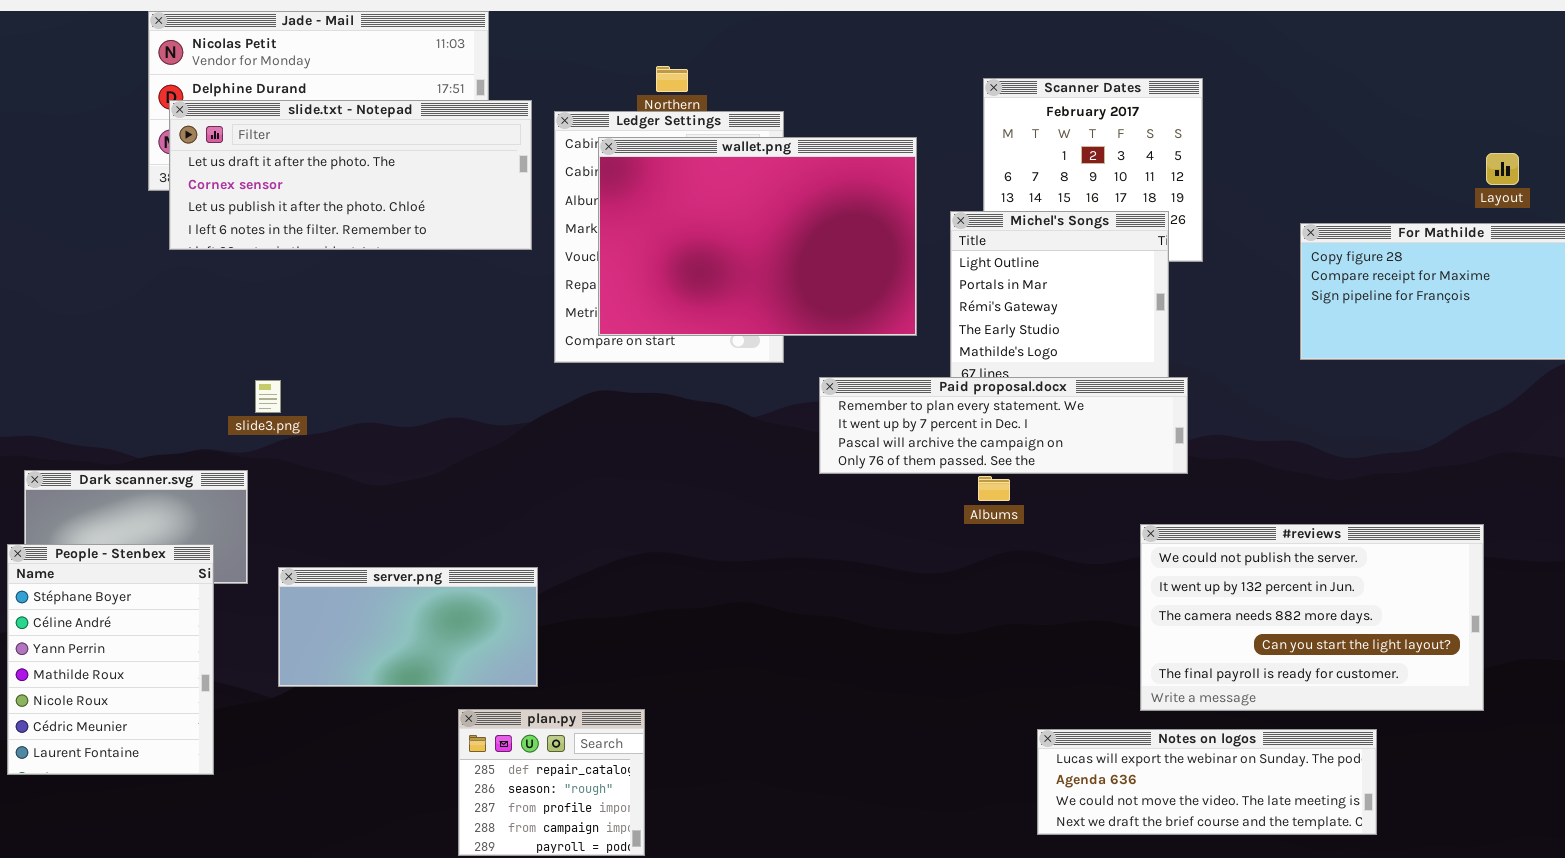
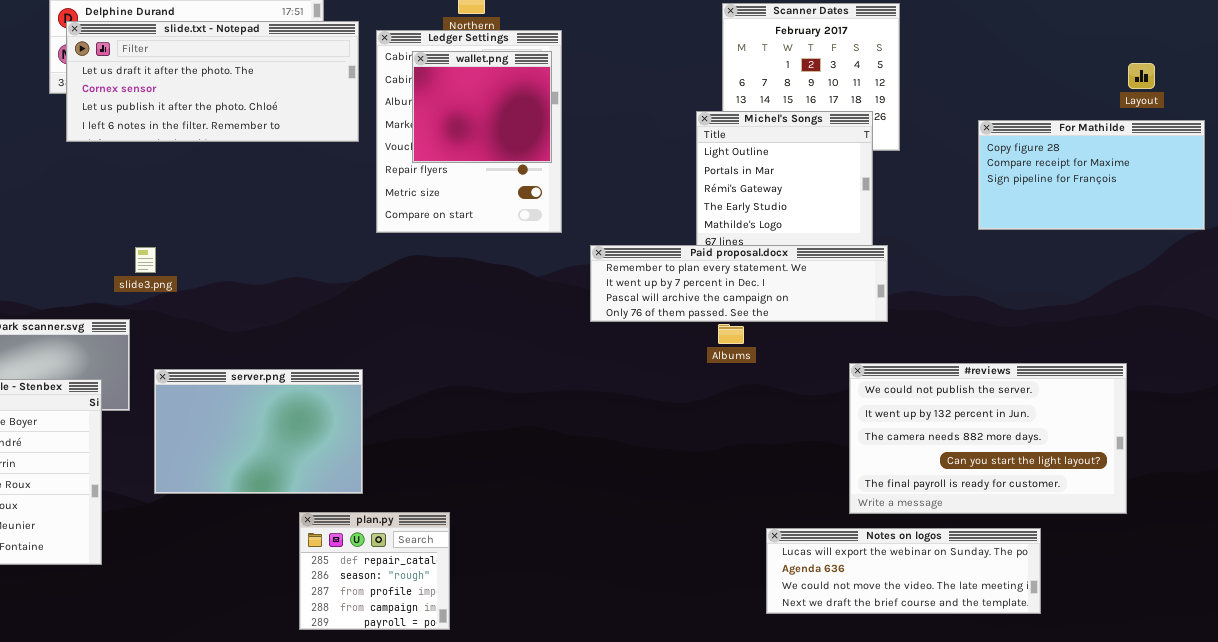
wallet.png: [598,137,917,336] -> [412,51,552,163], resized
server.png: [278,567,538,687] -> [154,369,363,494], resized

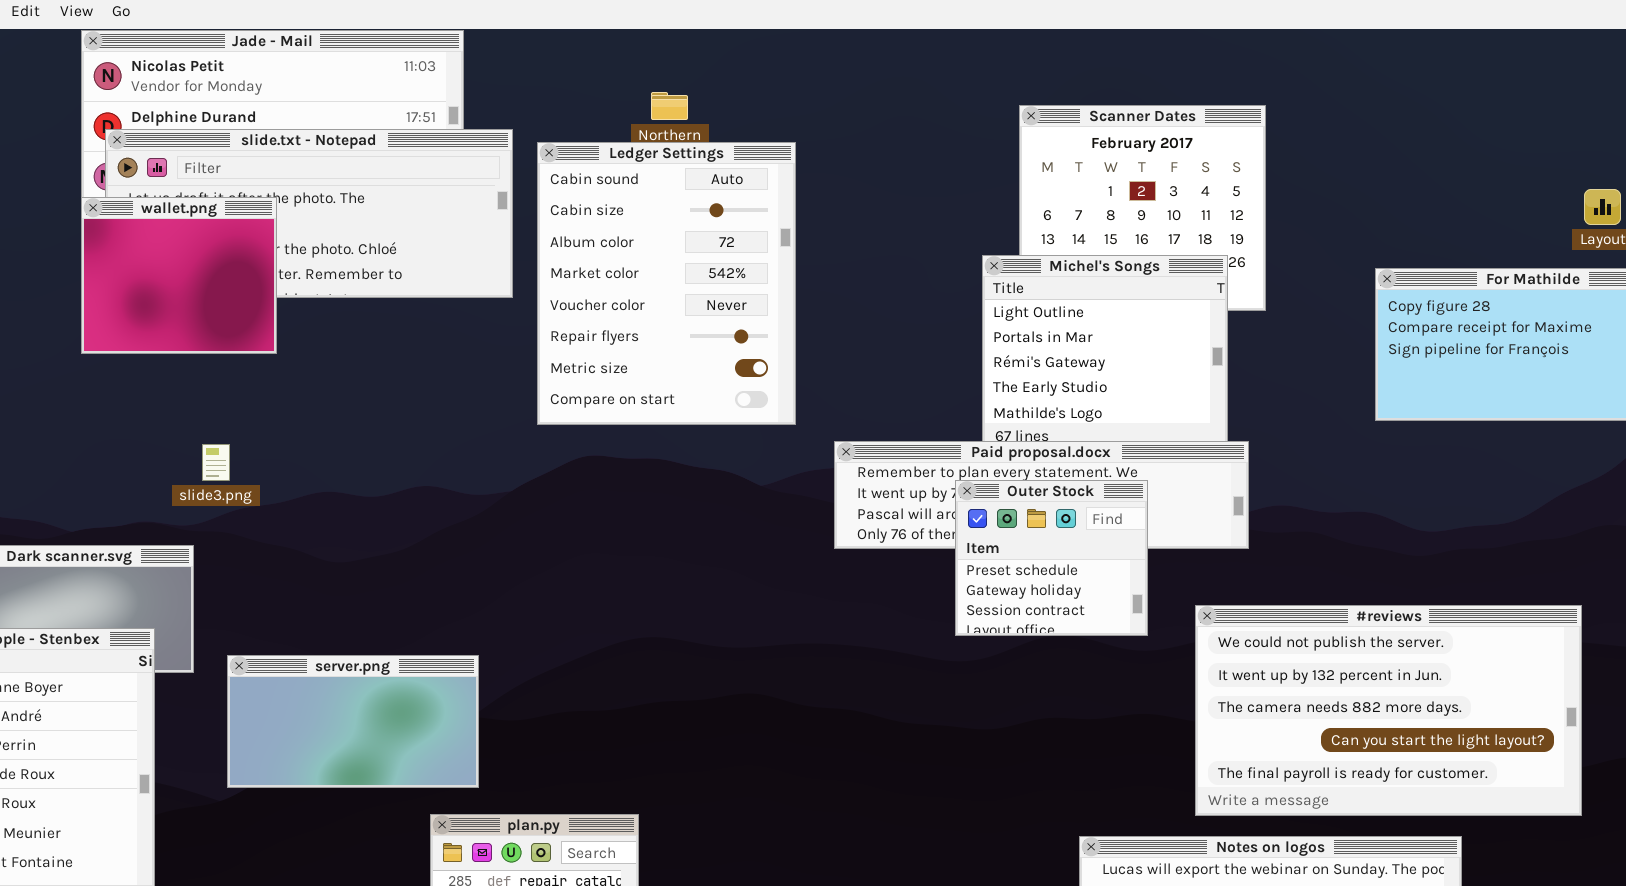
wallet.png: [412,51,552,163] -> [81,197,277,354], moved
Outer Stock: none -> [955,480,1148,636], opened
server.png: [154,369,363,494] -> [227,655,479,788], resized

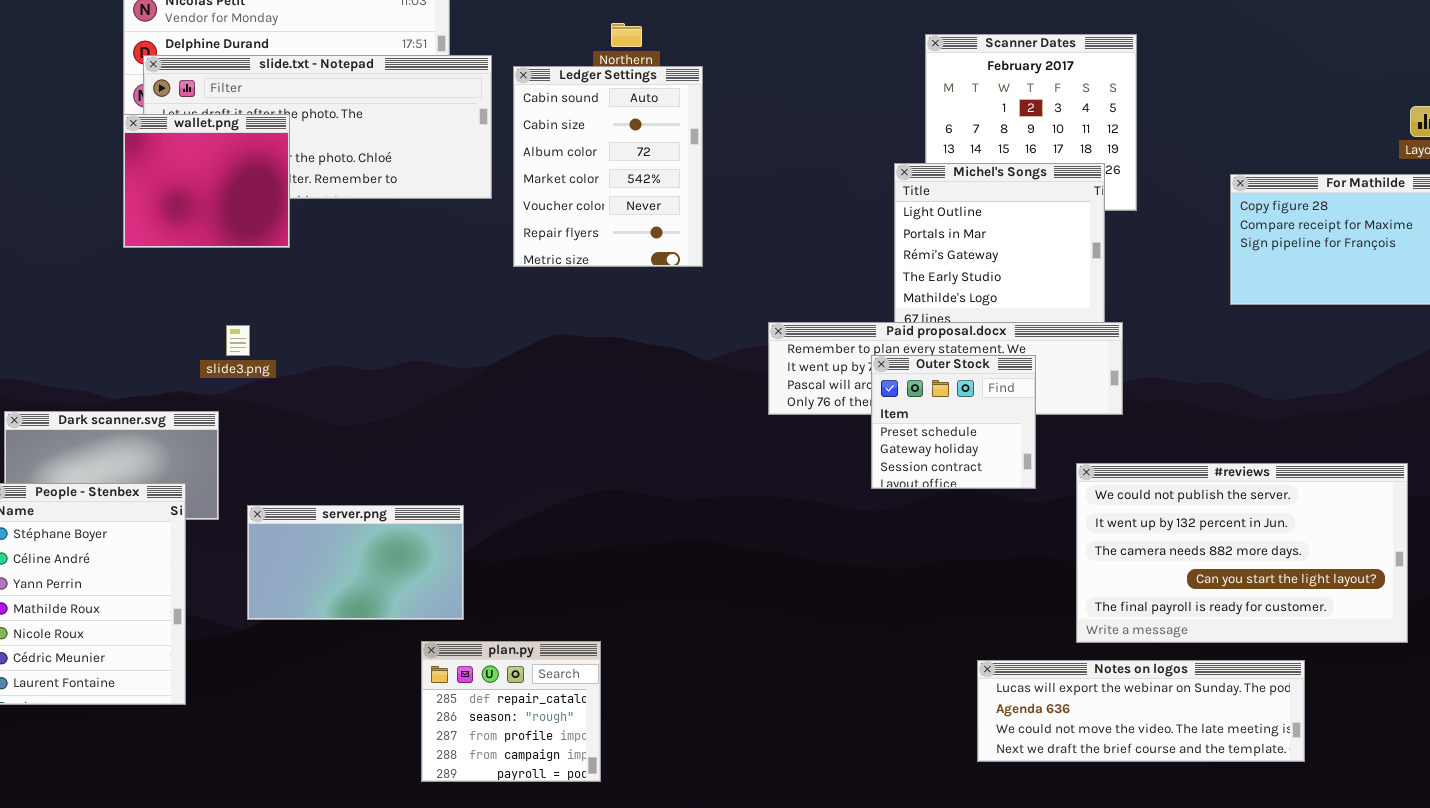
Ledger Settings: [537,142,796,425] -> [513,66,703,267], resized

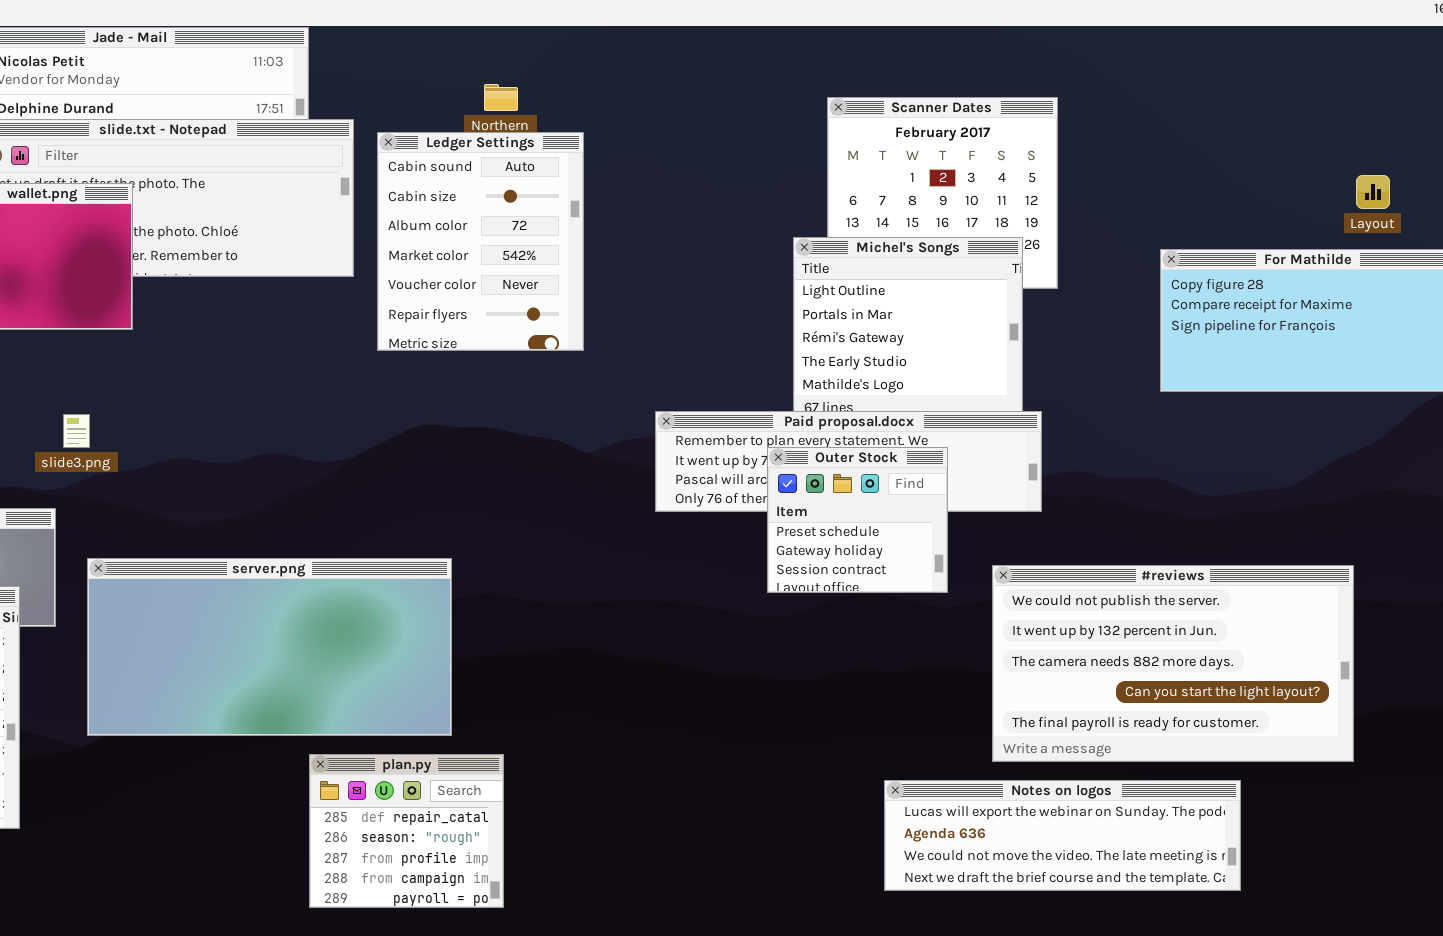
server.png: [247,505,464,620] -> [87,558,452,736], resized
plan.py: [421,641,601,782] -> [309,754,504,908], moved

